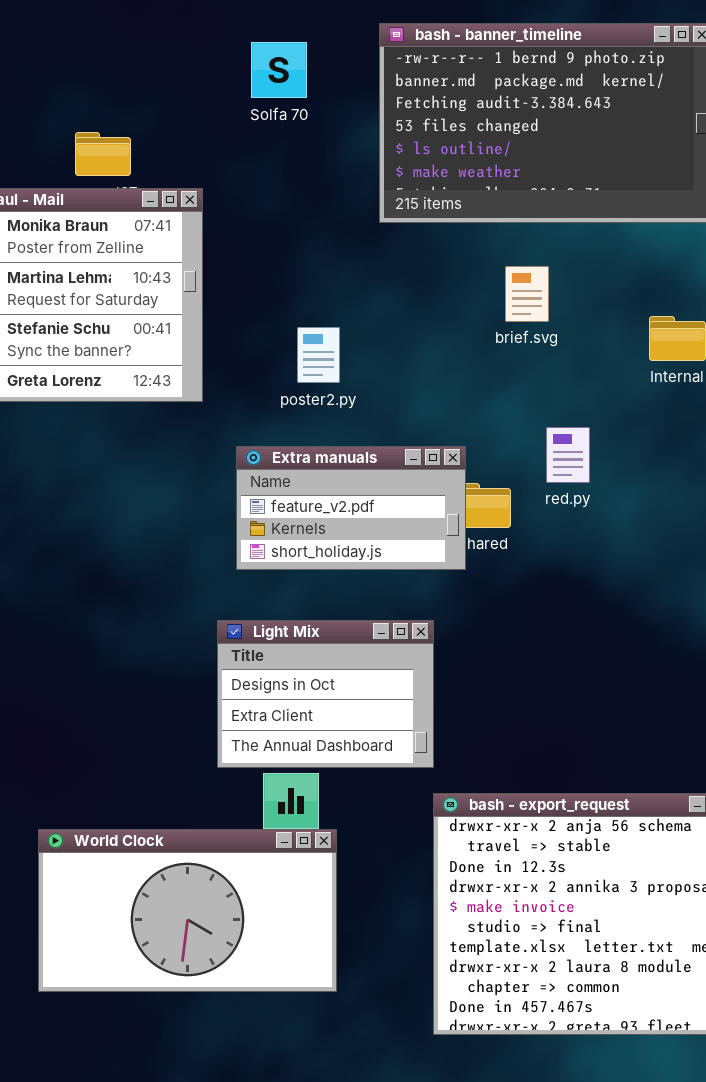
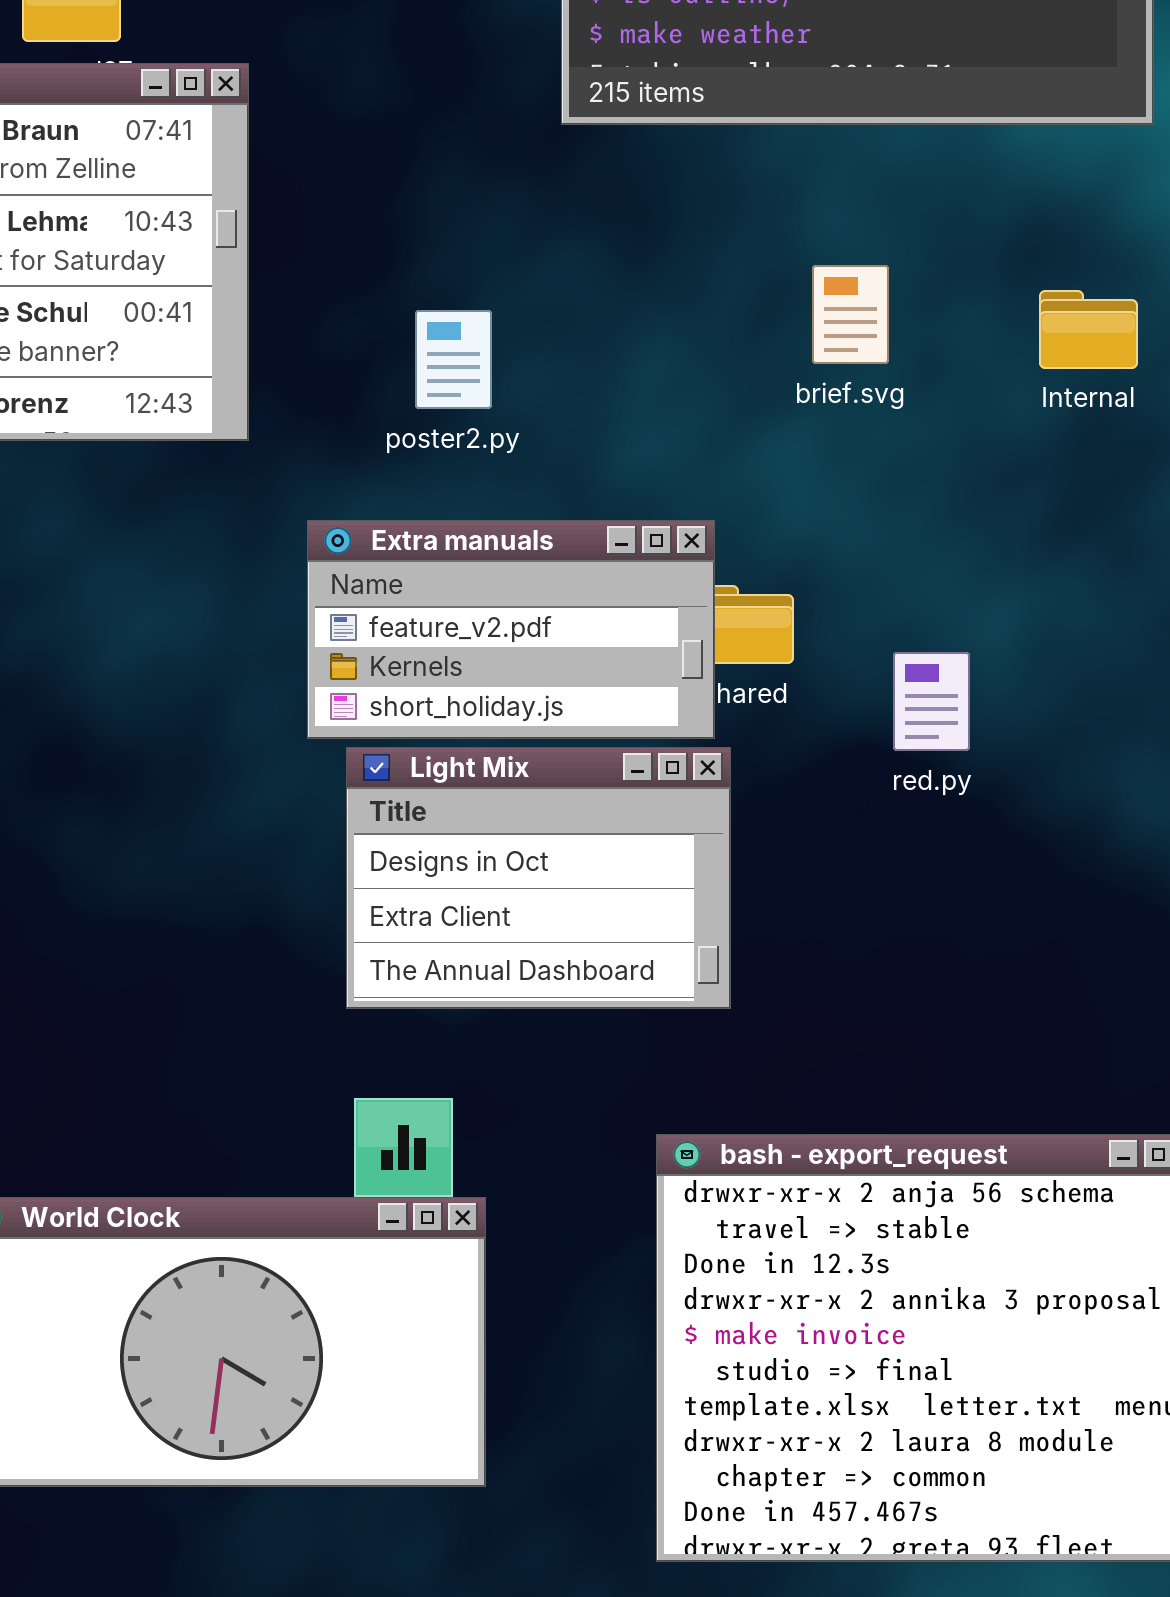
brief.svg: [505,266,549,322] -> [812,265,889,364], moved
red.py: [546,427,590,483] -> [893,652,970,751], moved
Light Mix: [217,620,434,768] -> [346,747,731,1009], moved

